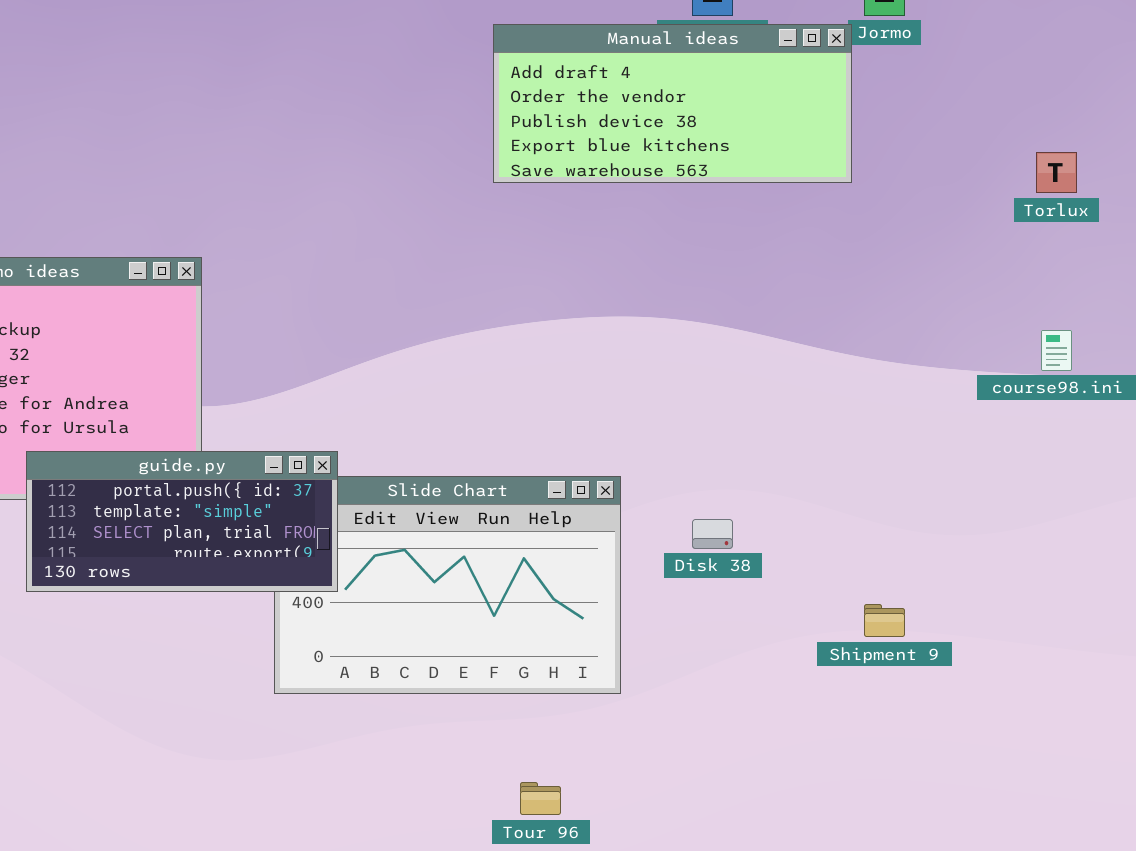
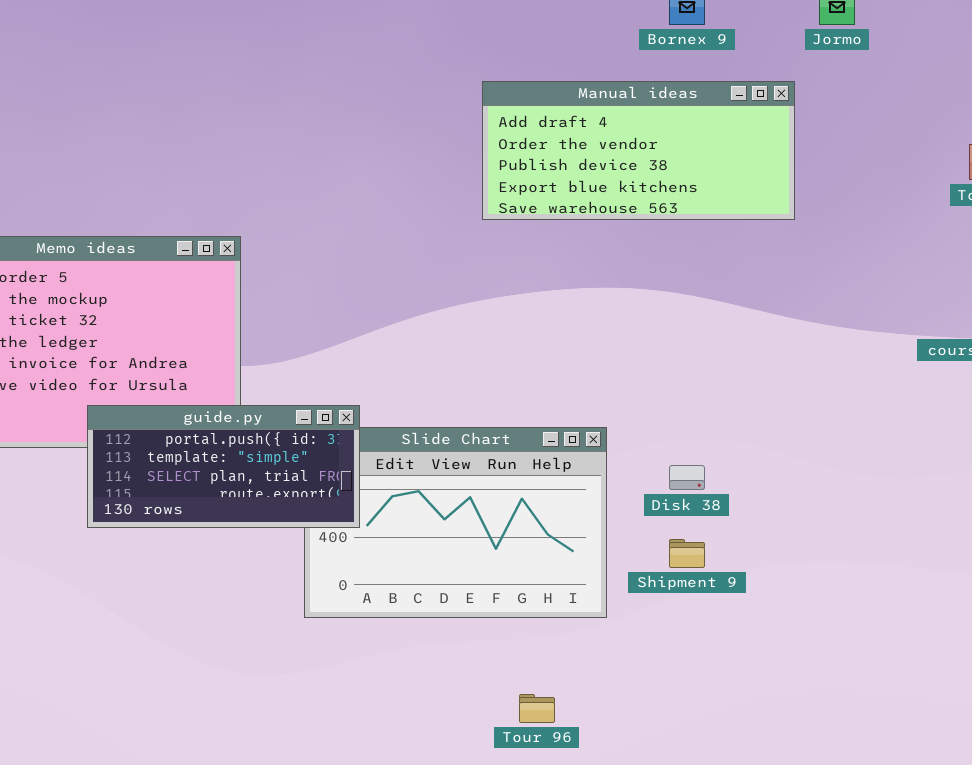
Manual ideas: [493,24,852,183] -> [482,81,795,220], moved
Shipment 9: [864,604,905,637] -> [669,539,705,568], moved

